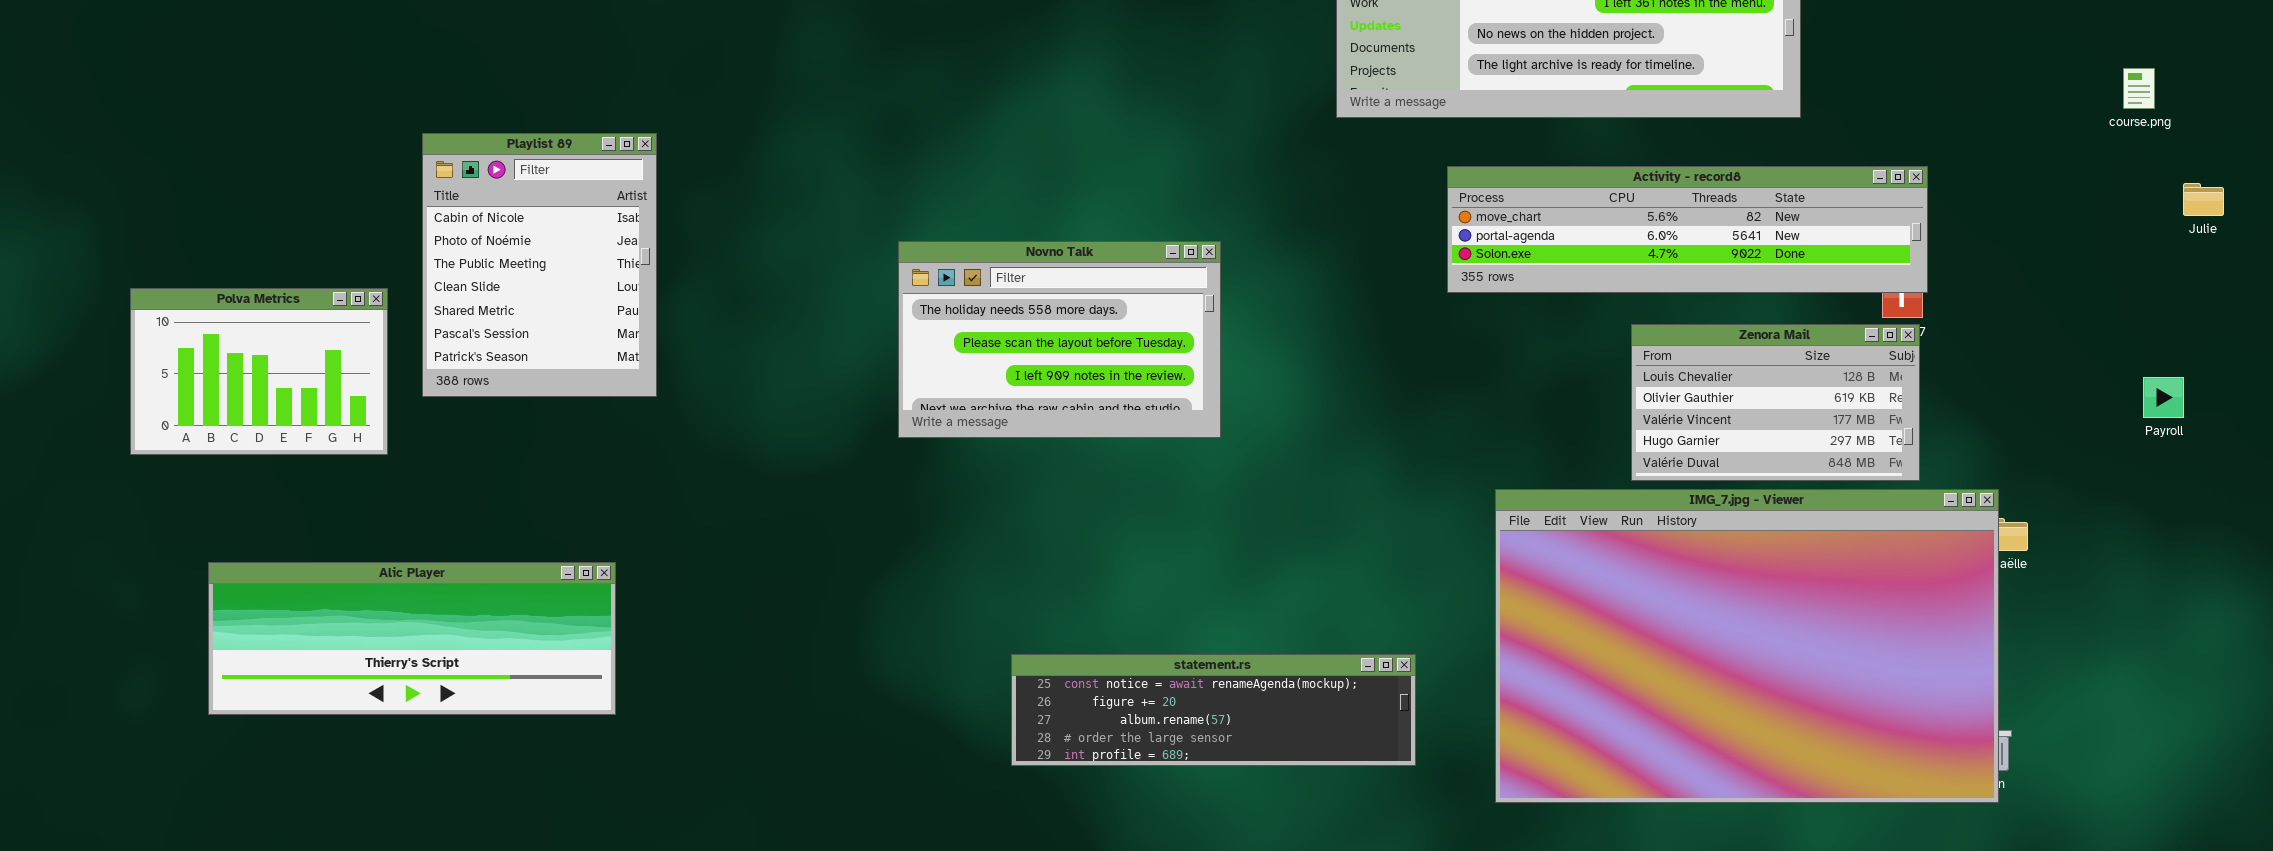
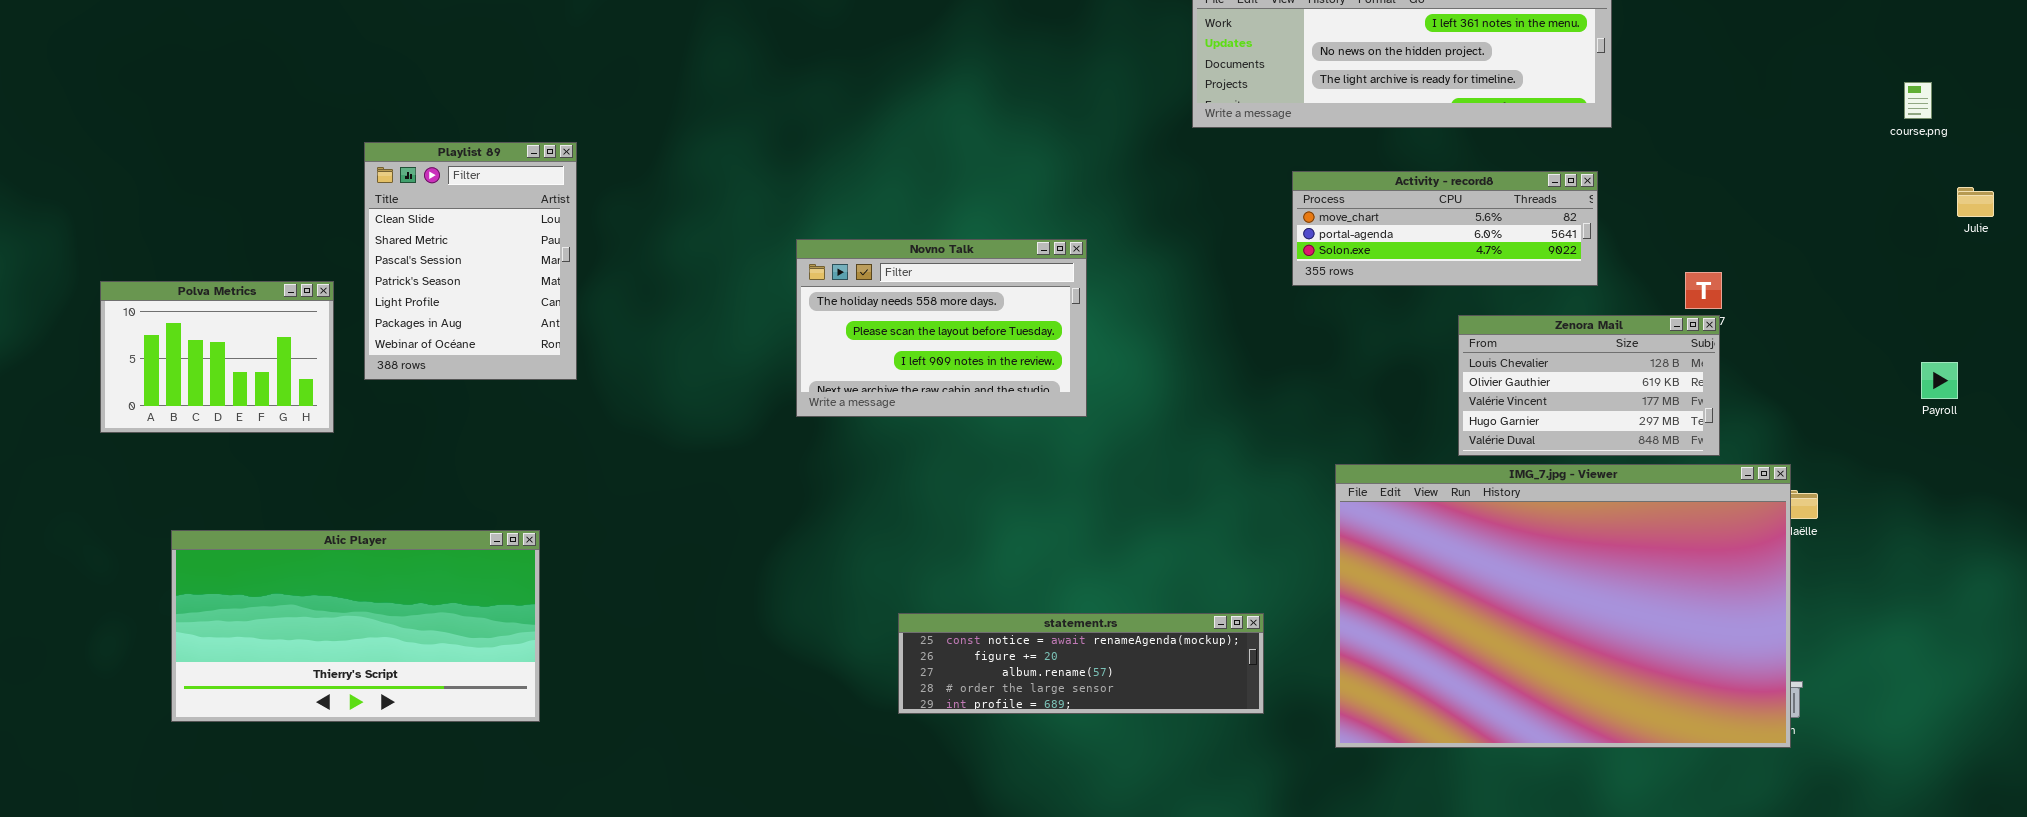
Playlist 89: [422,133,657,397] -> [364,142,577,380], scrolled down 3 rows
Activity - record8: [1447,166,1928,293] -> [1292,171,1598,286], resized
Alic Player: [208,562,616,715] -> [171,530,540,722], resized

